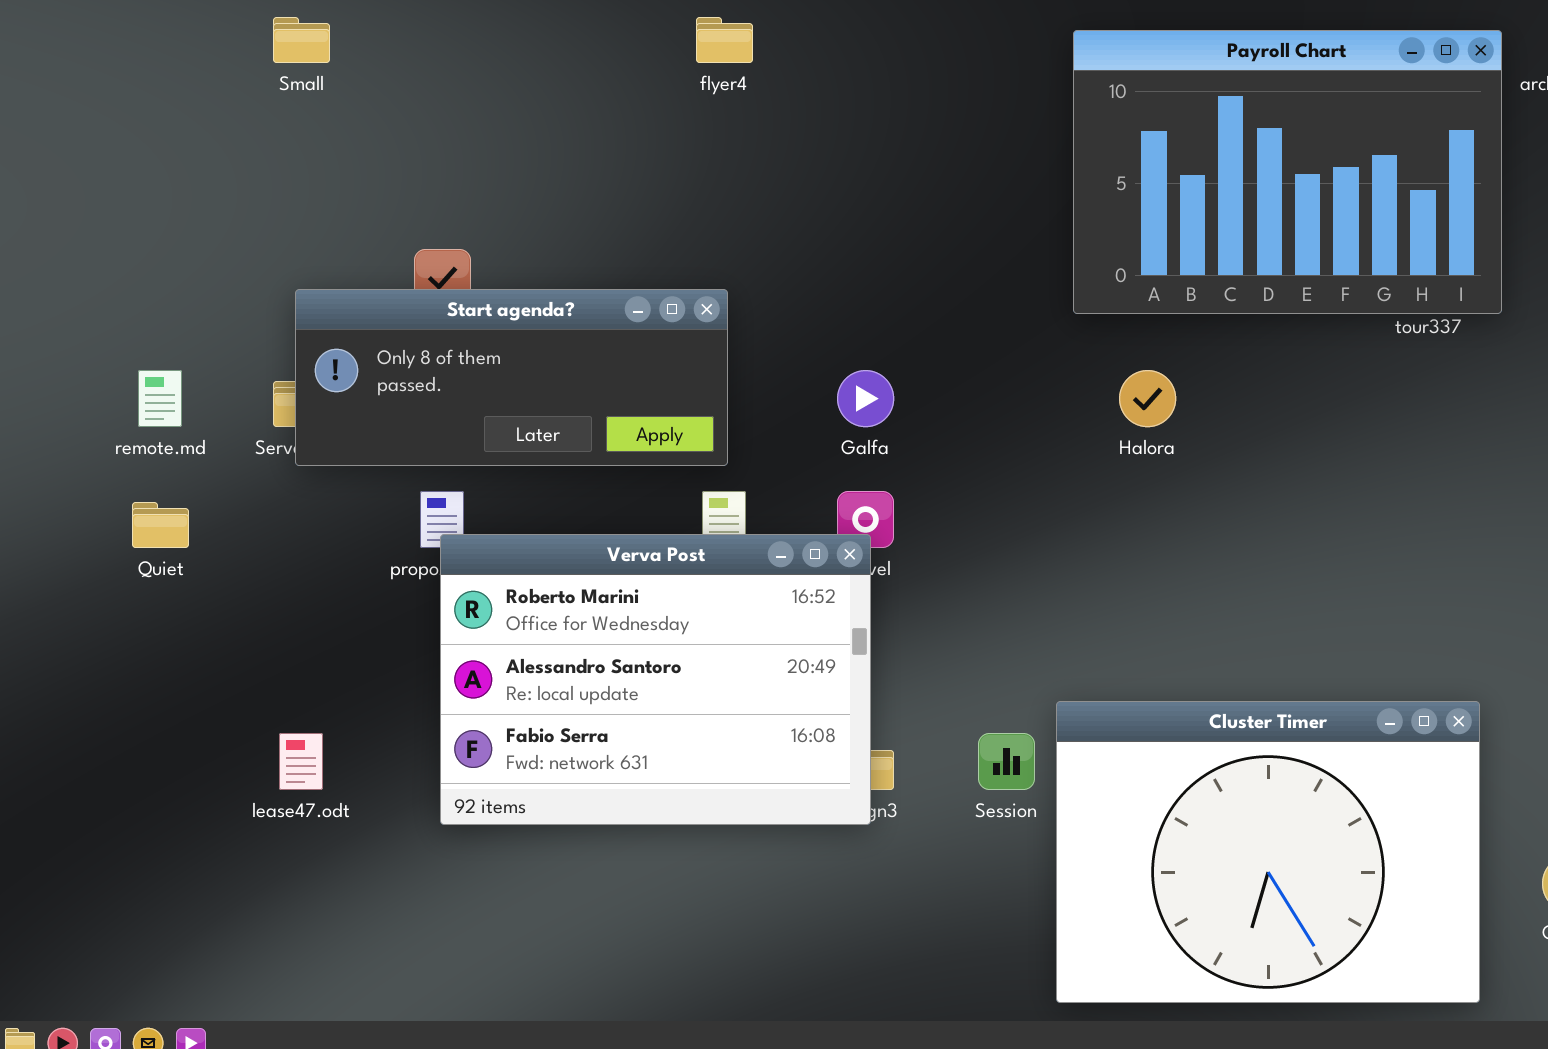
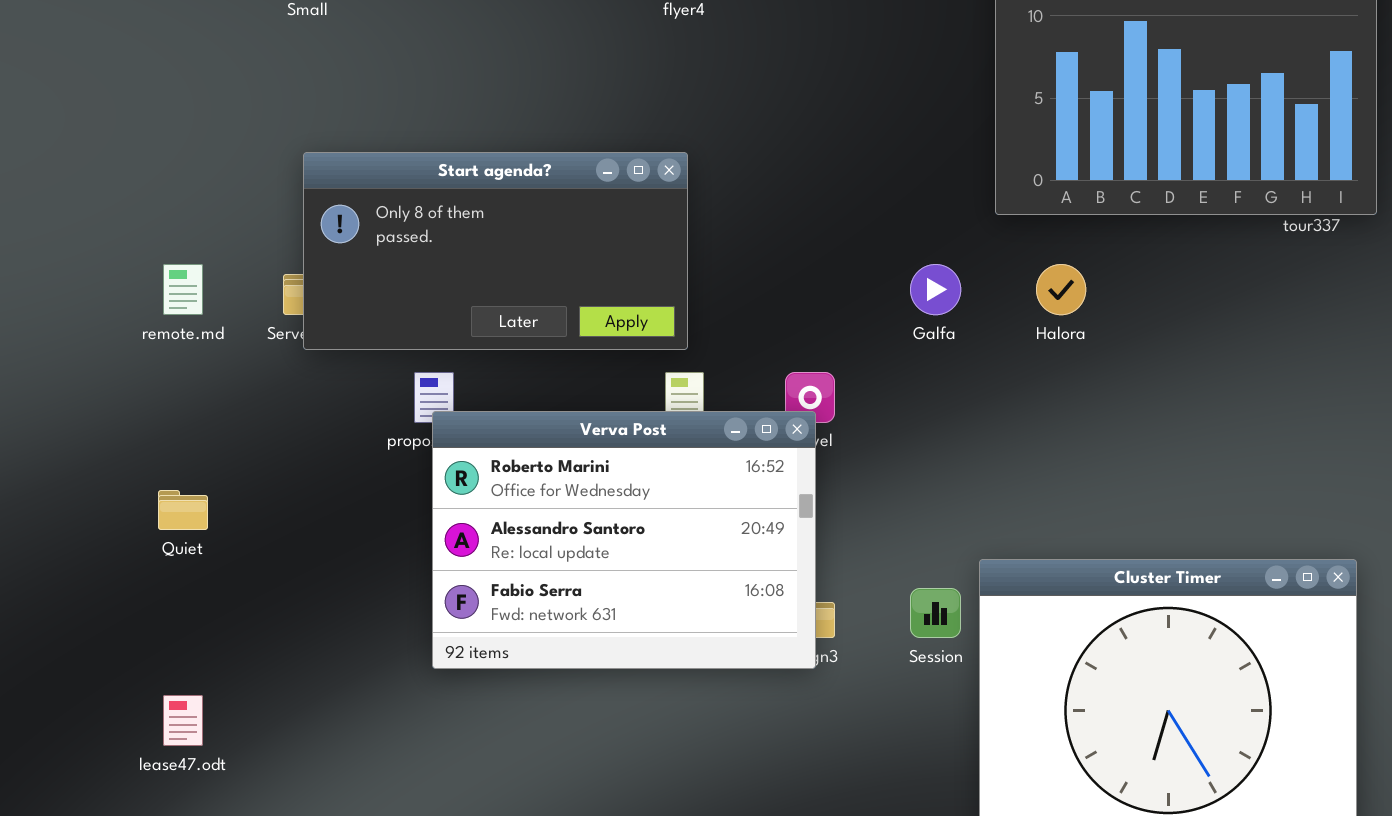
Start agenda?: [295,289,728,466] -> [303,152,688,350], resized
Galfa: [837,370,894,427] -> [910,264,961,315], moved
Quiet: [132,502,189,548] -> [158,490,208,530], moved
lease47.odt: [279,733,323,790] -> [163,695,203,746], moved

